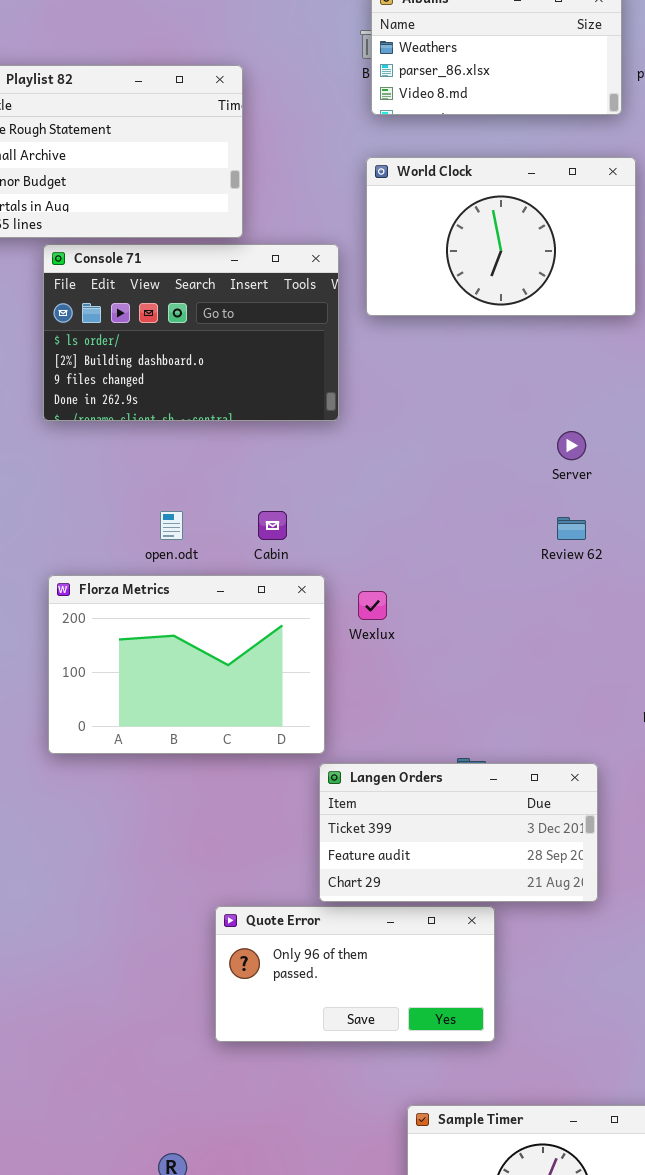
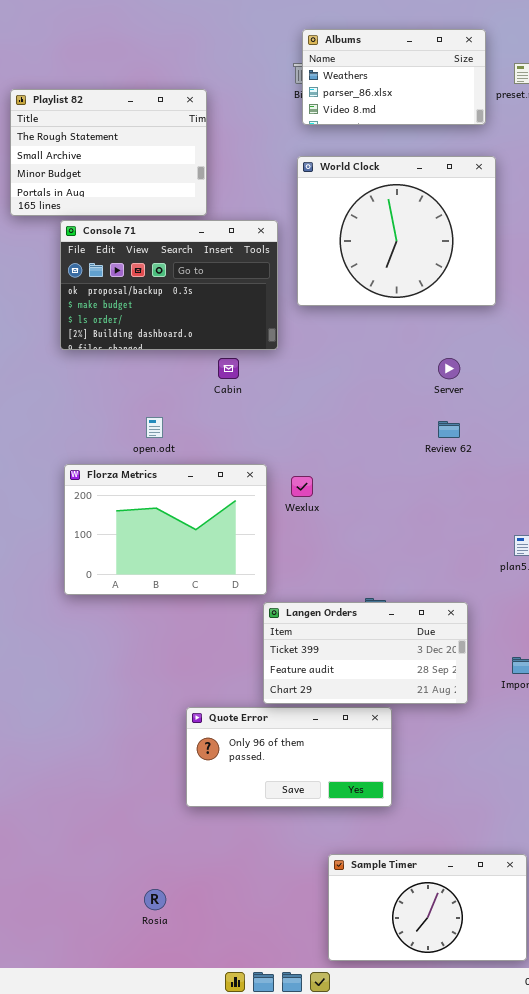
World Clock: [366,157,636,316] -> [297,156,496,306], resized
Console 71: [43,244,339,421] -> [60,220,278,350], scrolled up 2 rows
Cabin: [258,511,287,540] -> [218,358,239,379], moved

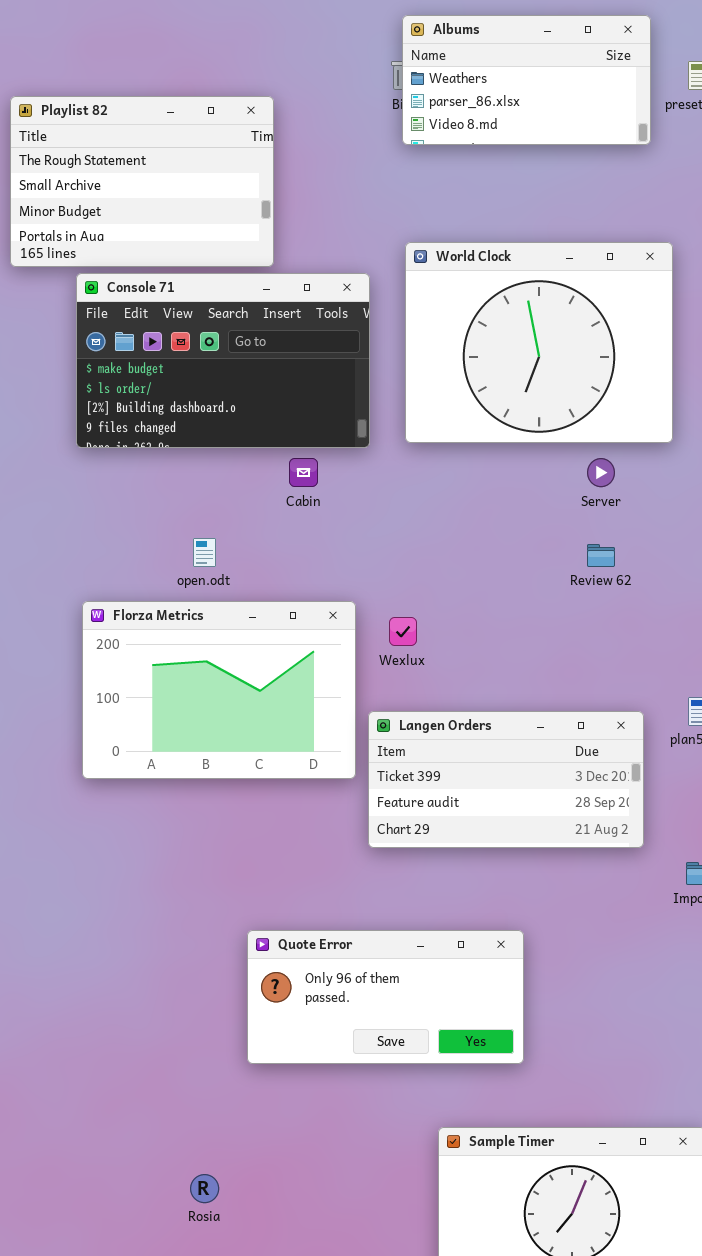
World Clock: [297,156,496,306] -> [405,242,673,443], moved
Console 71: [60,220,278,350] -> [76,273,370,448], scrolled down 1 row
Langen Orders: [263,602,468,704] -> [368,711,644,848], moved

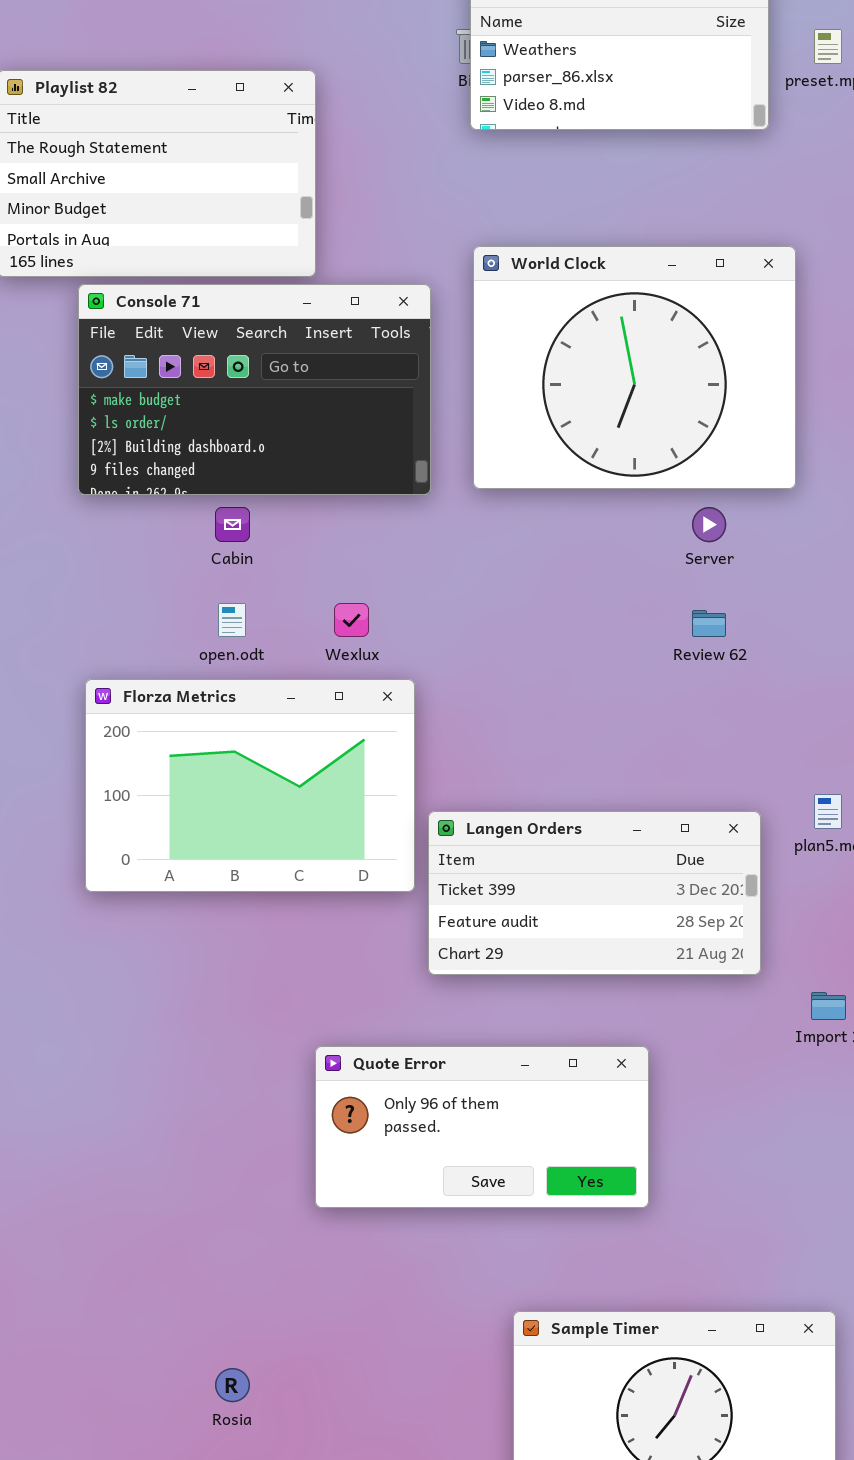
Cabin: [289,458,318,487] -> [215,507,250,542], moved
Wexlux: [389,617,417,646] -> [334,603,369,637], moved
Quote Error: [247,930,524,1064] -> [315,1046,649,1208], moved

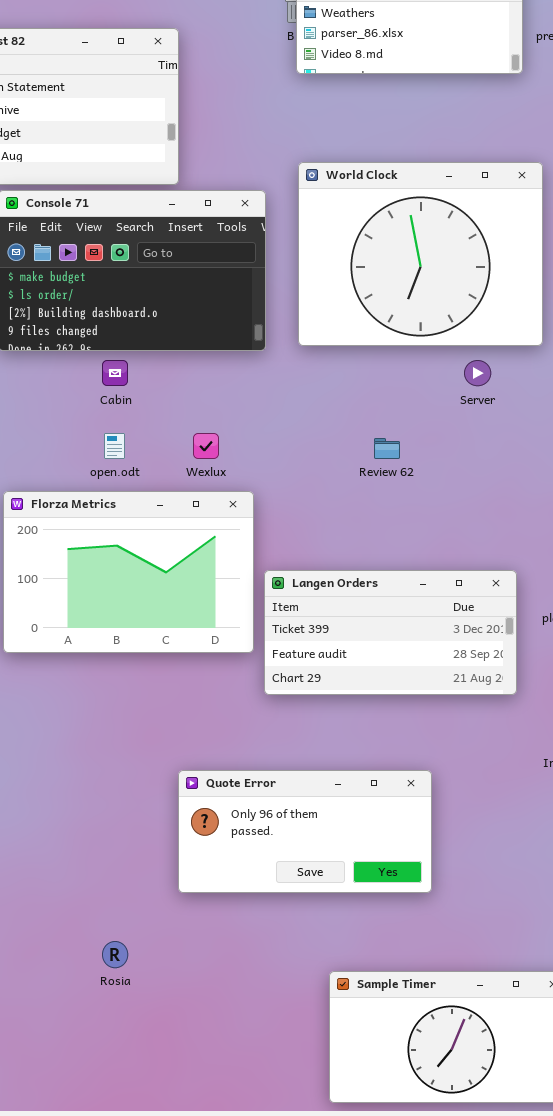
Review 62: [692,610,726,637] -> [374,438,400,459], moved
Langen Orders: [428,811,761,975] -> [264,570,517,695], moved
Rosia: [215,1368,250,1402] -> [102,941,128,968], moved

